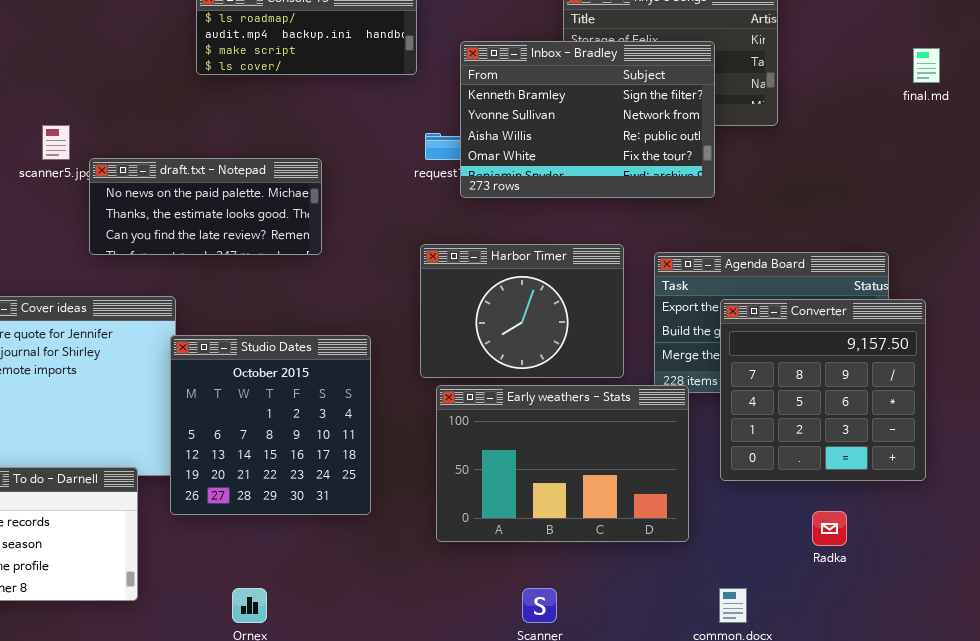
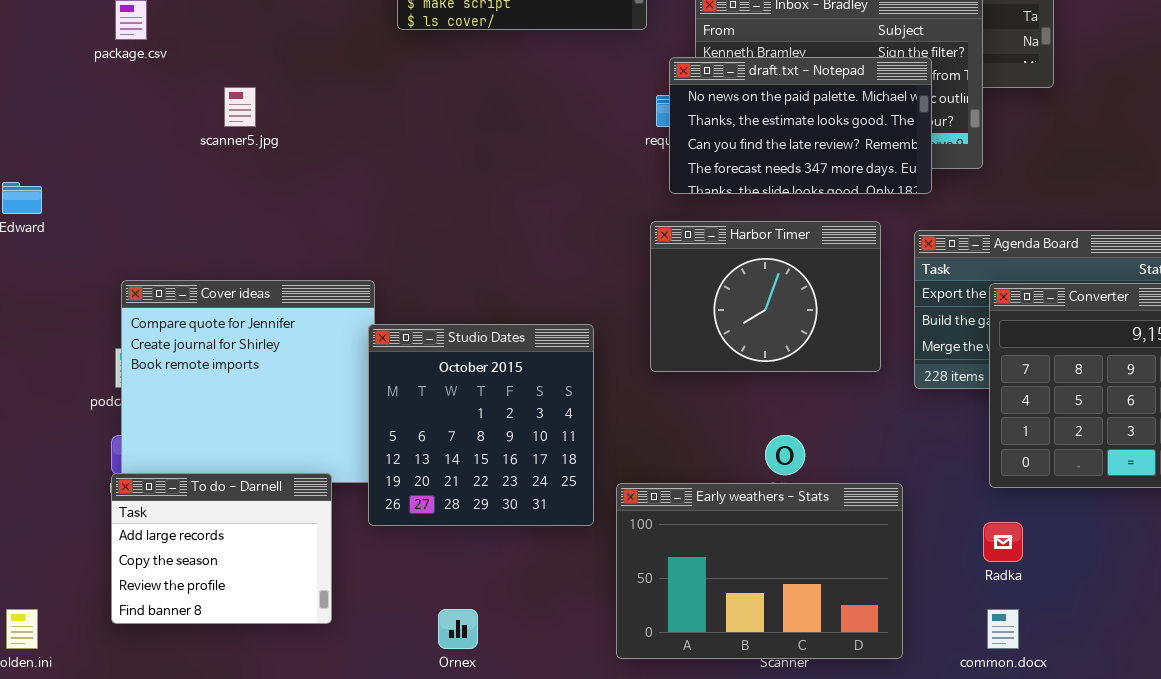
draft.txt - Notepad: [89,158,322,255] -> [669,57,932,194], moved, resized
Early weathers - Stats: [436,385,689,542] -> [616,483,903,659], moved
Radka: [812,511,847,546] -> [983,522,1023,562], moved

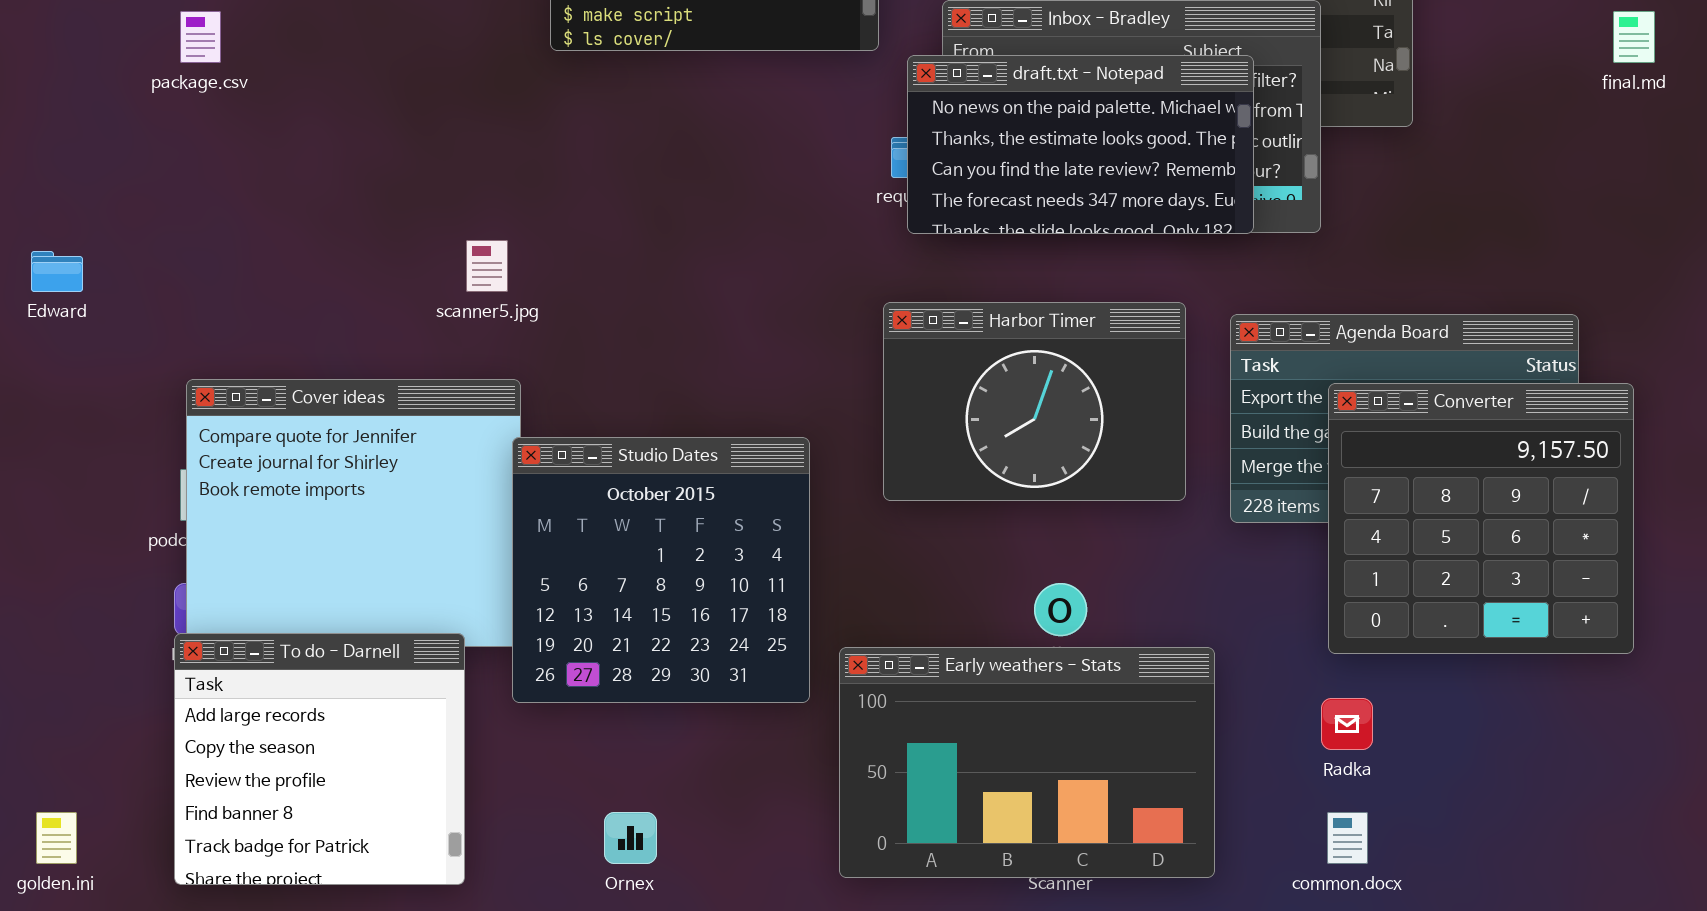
draft.txt - Notepad: [669,57,932,194] -> [907,55,1254,234], moved
scanner5.jpg: [224,87,256,127] -> [466,240,508,292], moved
To do - Darnell: [111,473,332,624] -> [174,633,465,885], resized

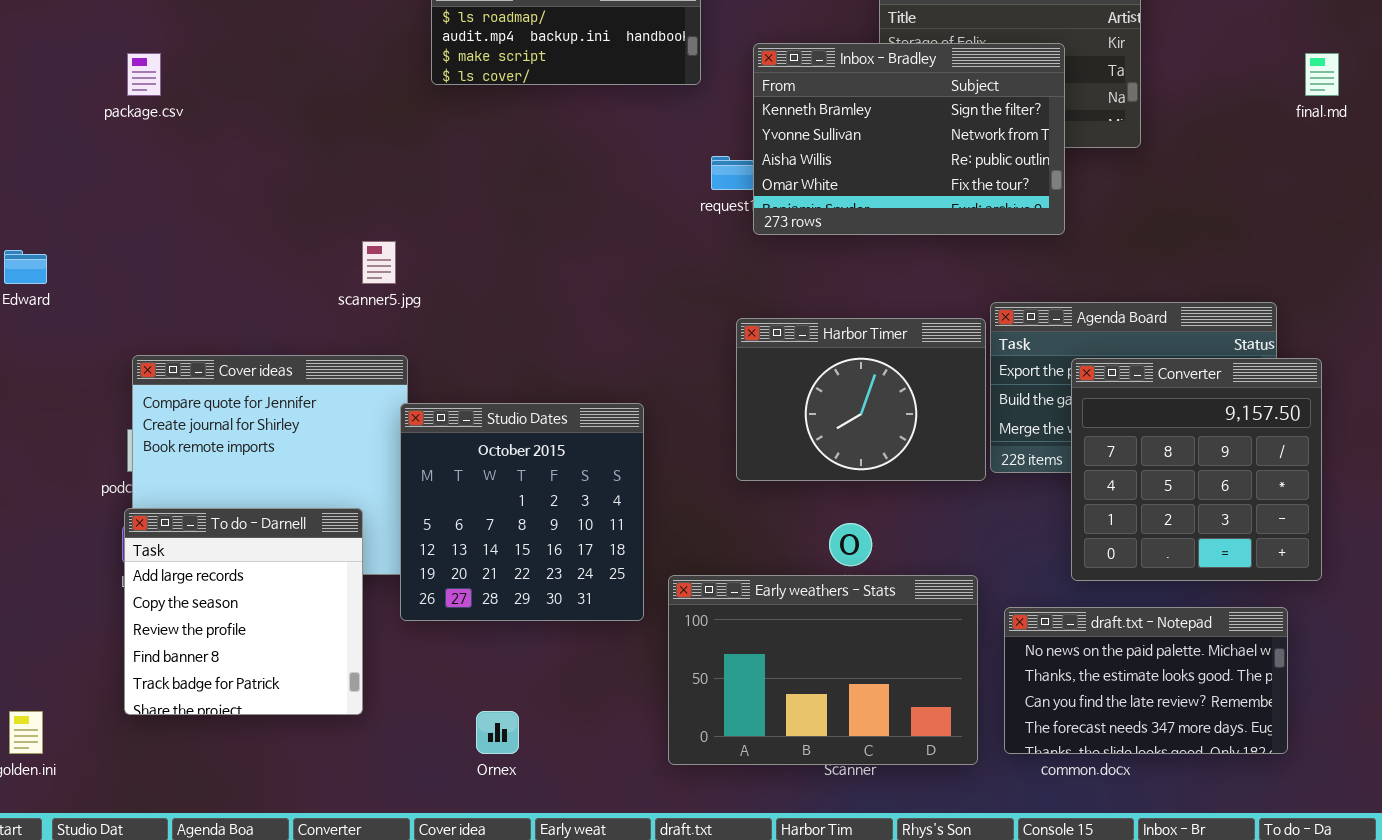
draft.txt - Notepad: [907,55,1254,234] -> [1004,607,1288,754], moved
Harbor Timer: [883,302,1186,501] -> [736,318,986,481], moved
To do - Darnell: [174,633,465,885] -> [124,508,363,715], moved

